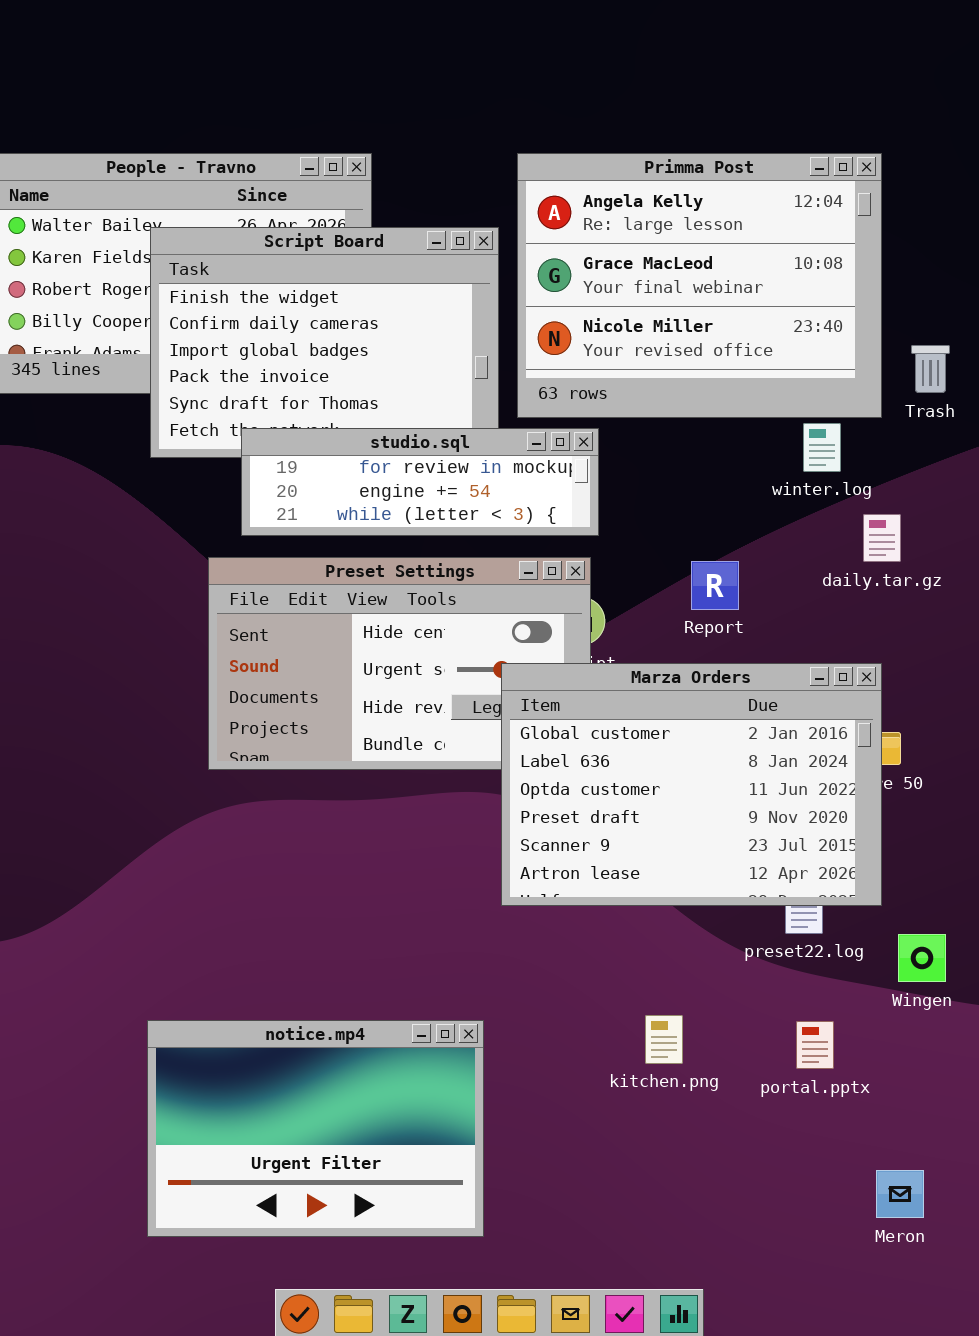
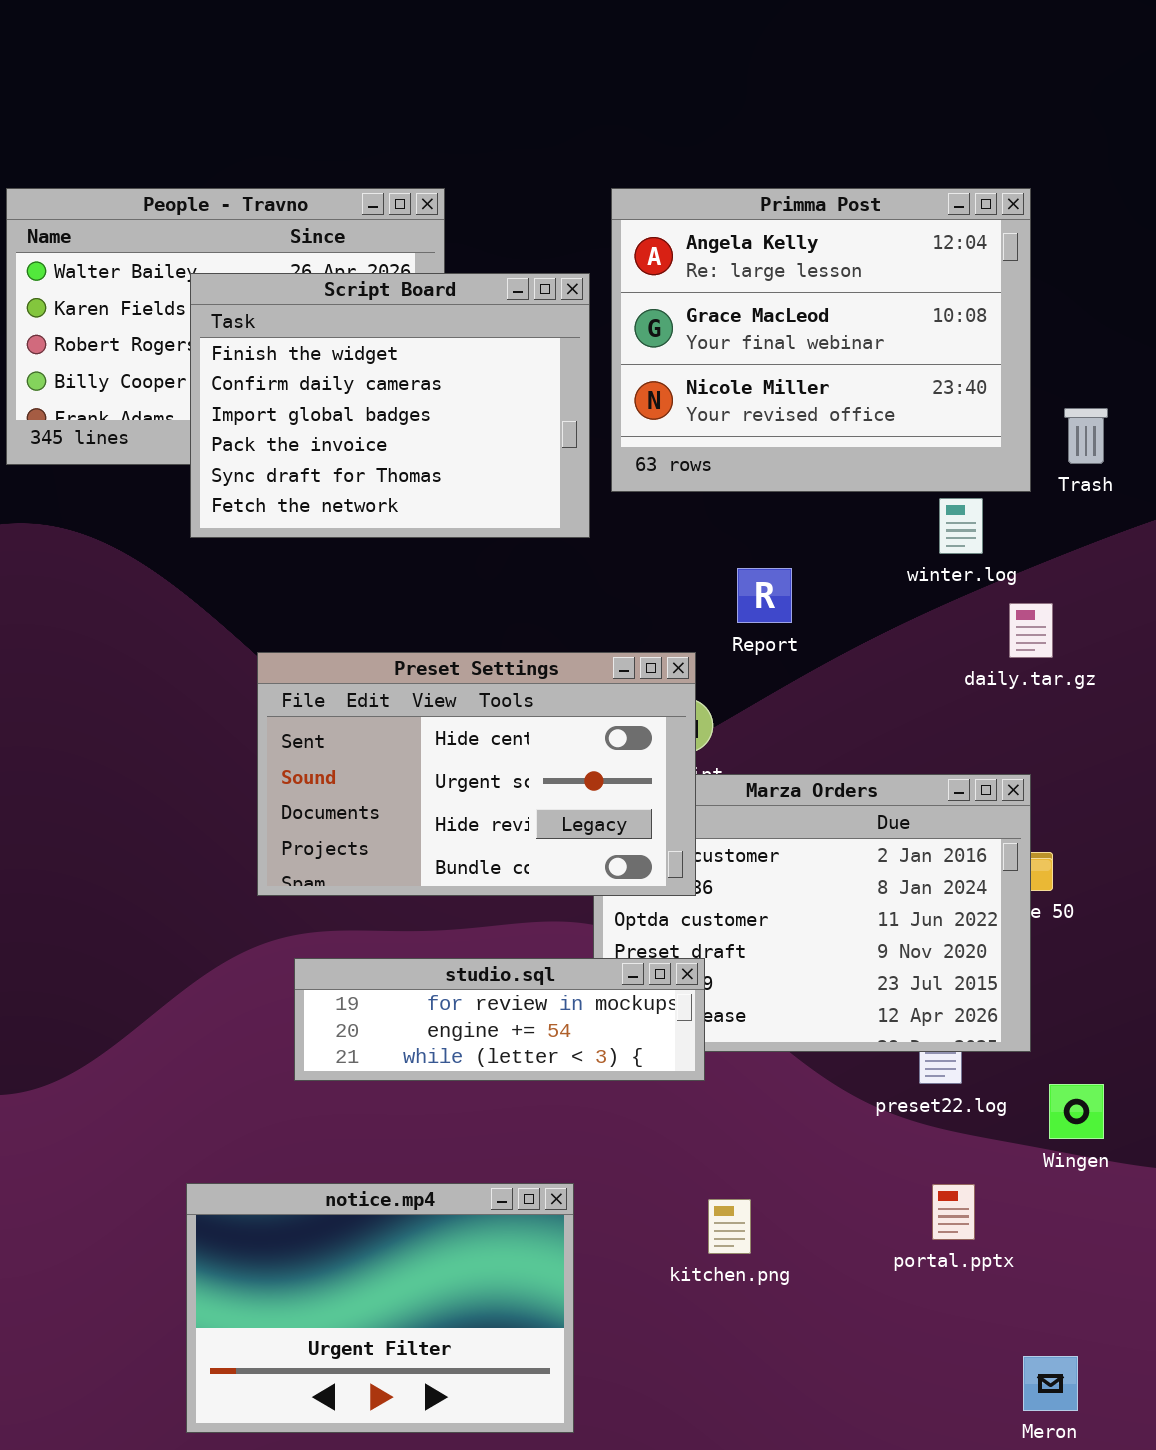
studio.sql: [241,428,599,536] -> [294,958,705,1081], moved
Preset Settings: [208,557,591,770] -> [257,652,696,896], raised
Report: [691,561,739,610] -> [737,568,792,623], moved
kitchen.png: [645,1015,683,1064] -> [708,1199,751,1254], moved

